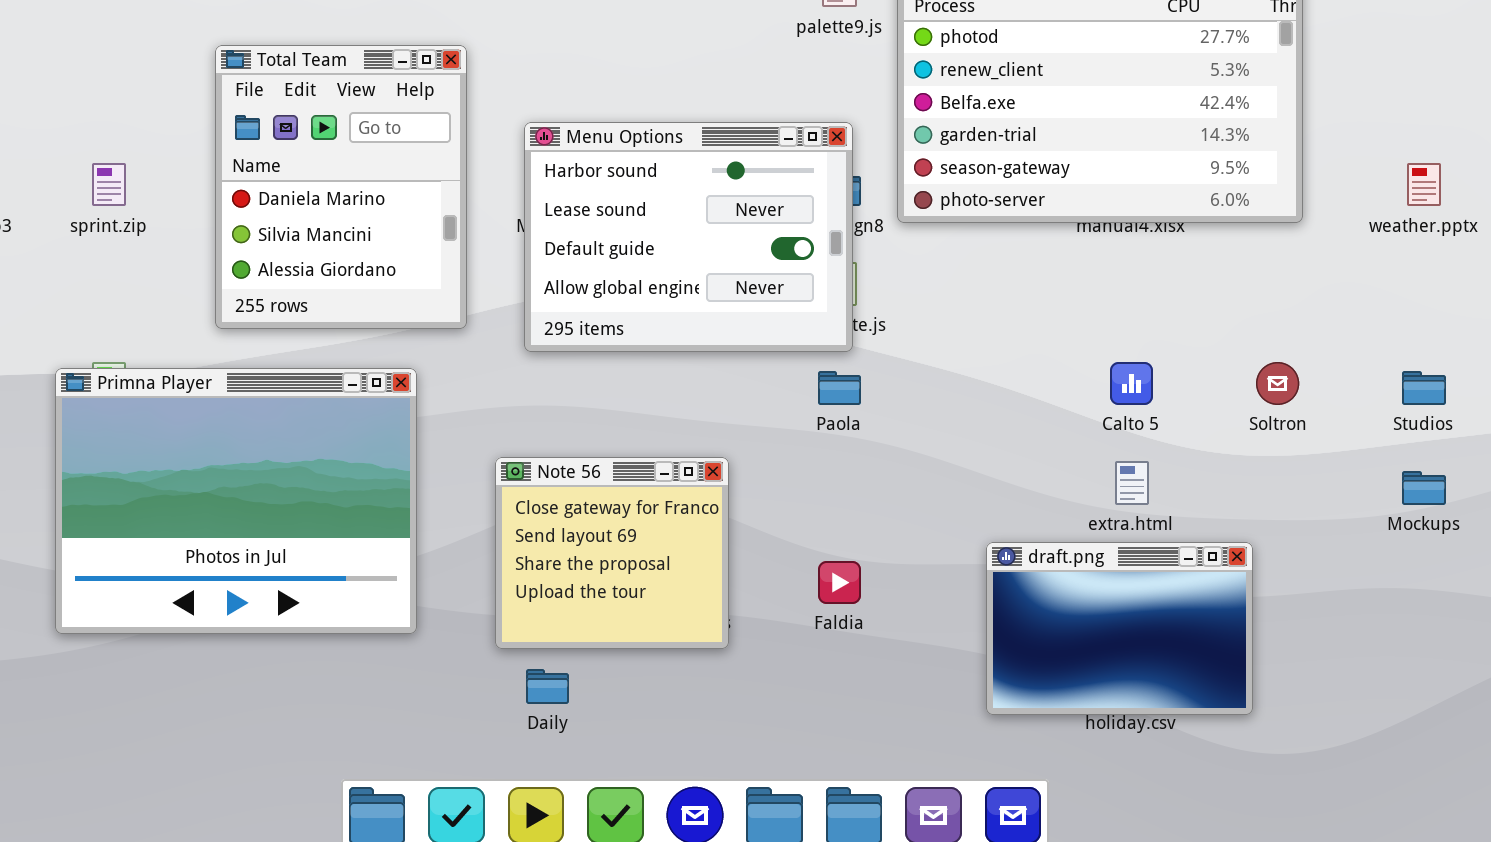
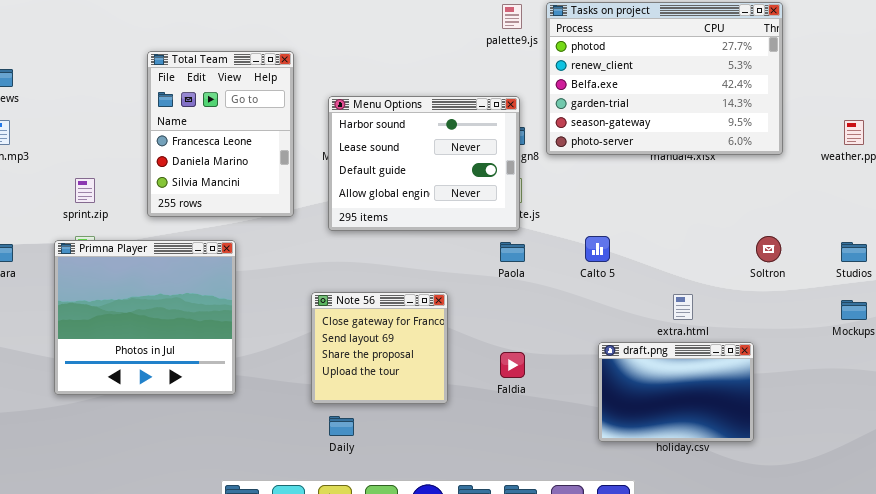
Total Team: [215,45,467,329] -> [147,51,294,217], scrolled up 1 row
sprint.zip: [92,163,126,206] -> [75,178,95,203], moved
Calto 5: [1110,362,1153,405] -> [585,236,610,262], moved
Primna Player: [55,368,417,634] -> [54,240,236,395], resized

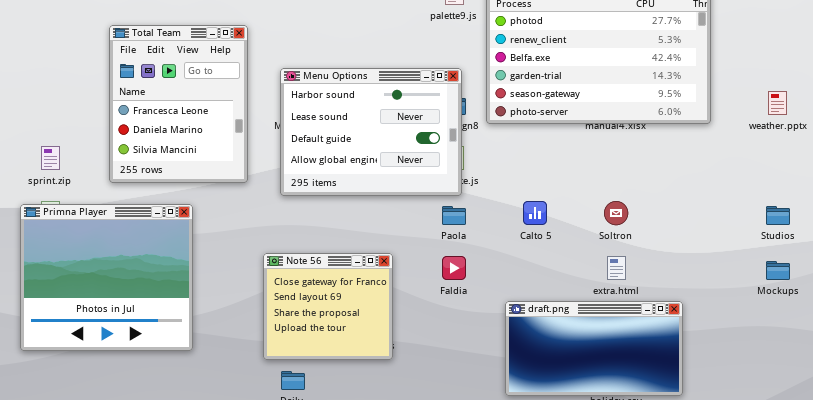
Soltron: [756,236,781,262] -> [604,201,628,225], moved
draft.png: [598,342,754,442] -> [505,301,683,396], resized
Faldia: [500,352,525,378] -> [442,256,466,280], moved

